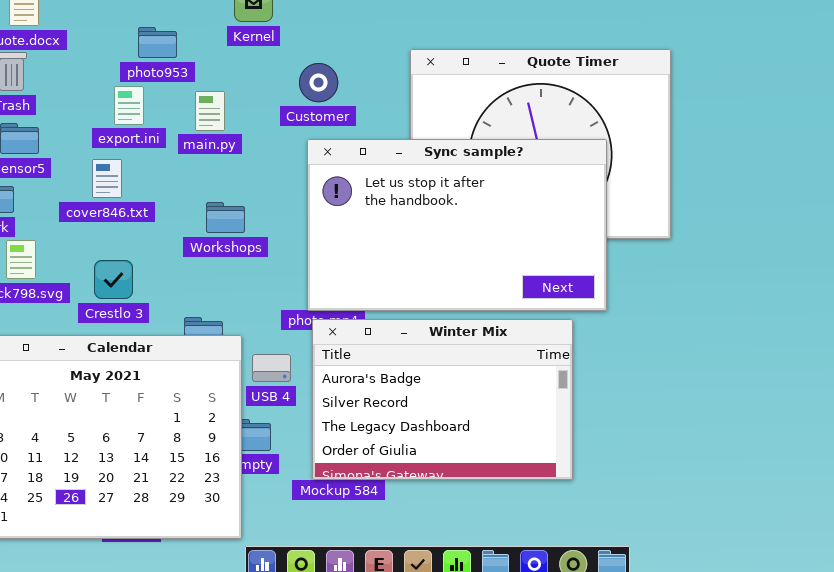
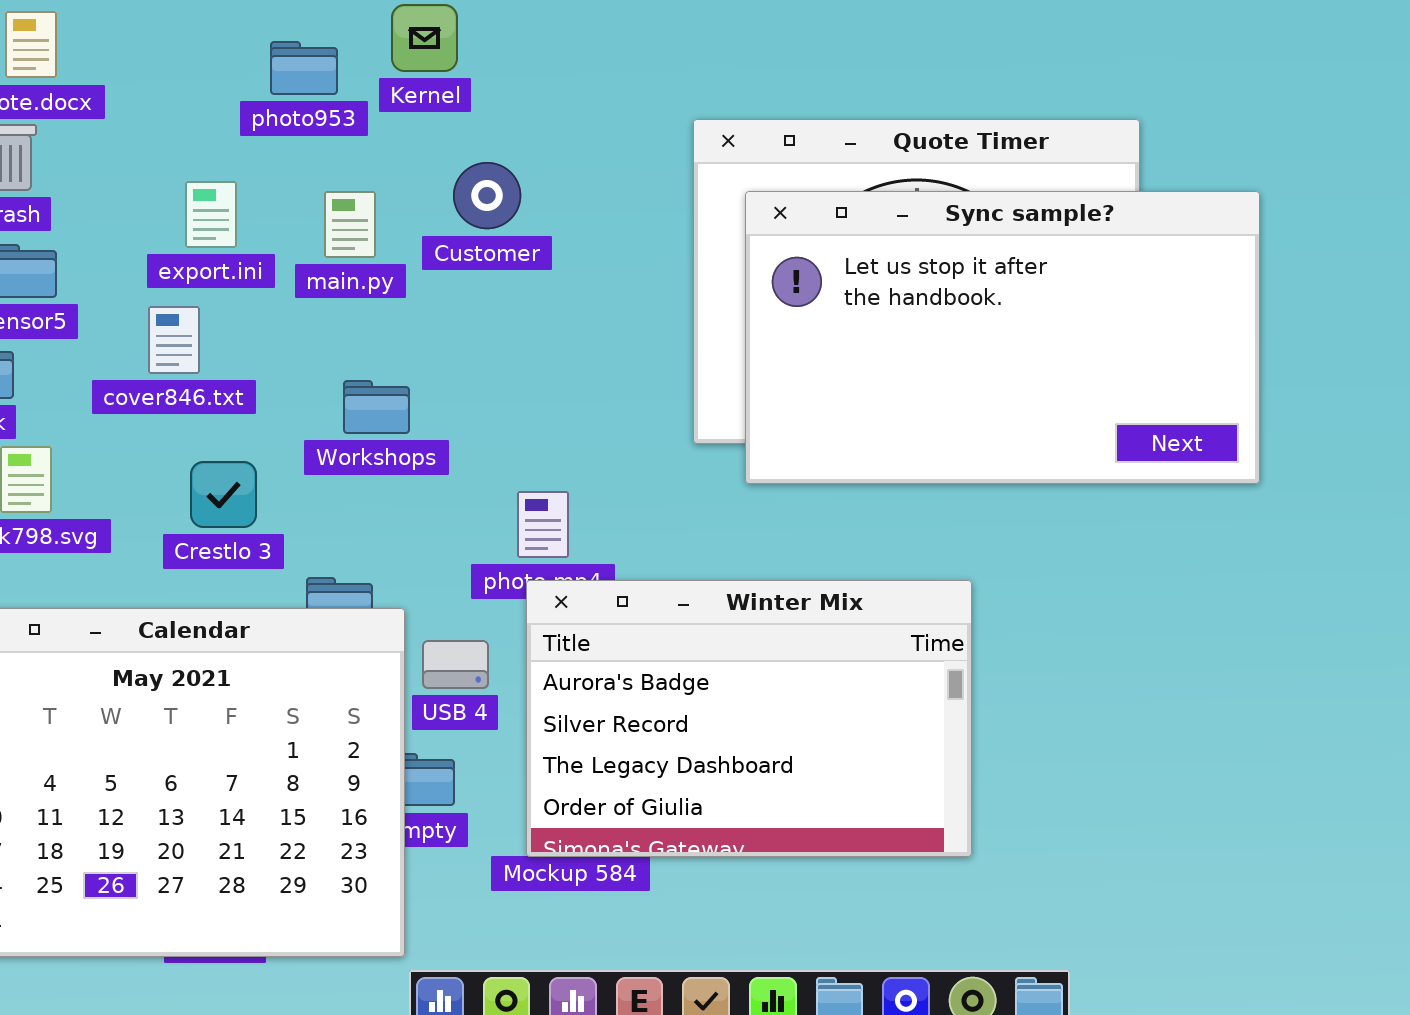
photo953: [138,27,177,58] -> [270,41,338,95], moved
Customer: [299,63,338,102] -> [453,162,521,229], moved
Sync sample?: [307,139,607,311] -> [745,191,1260,484], moved
Crestlo 3: [94,260,133,299] -> [190,461,257,528], moved

